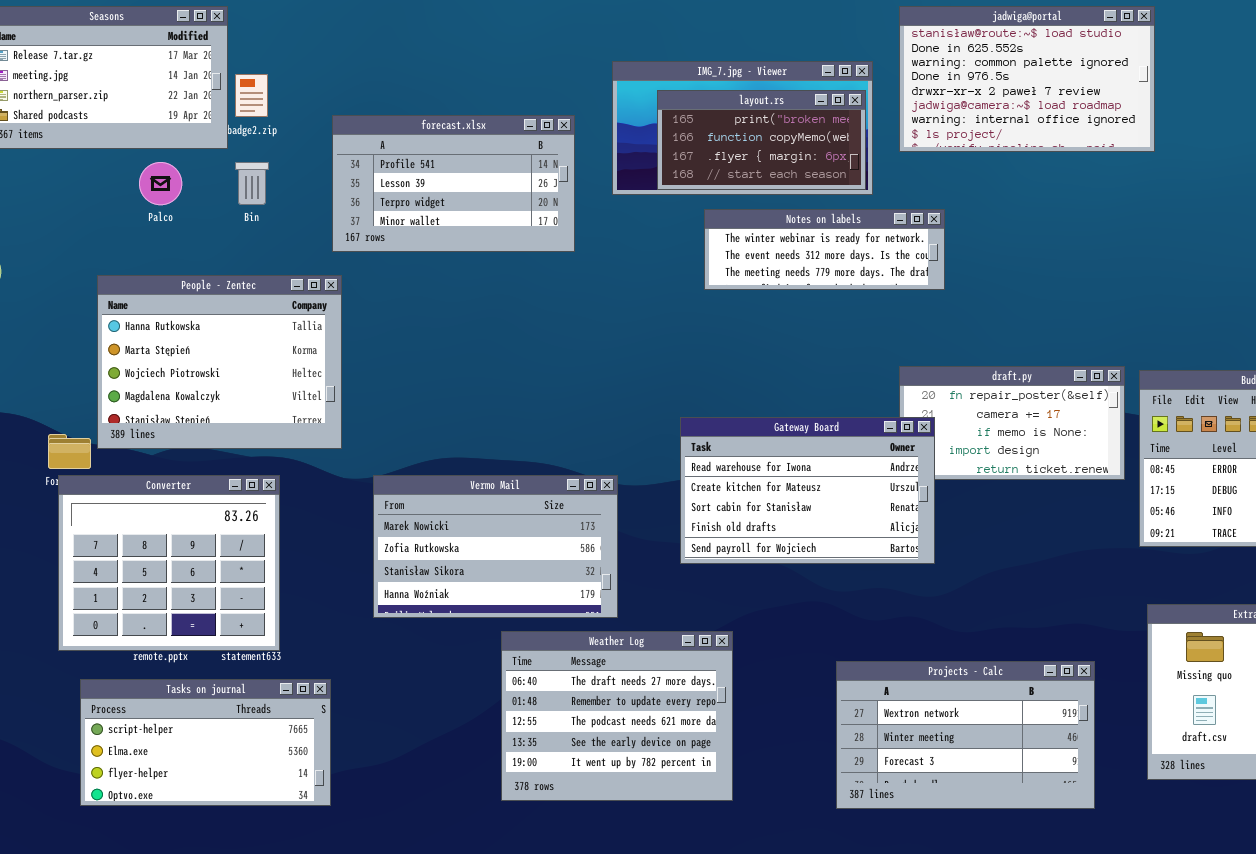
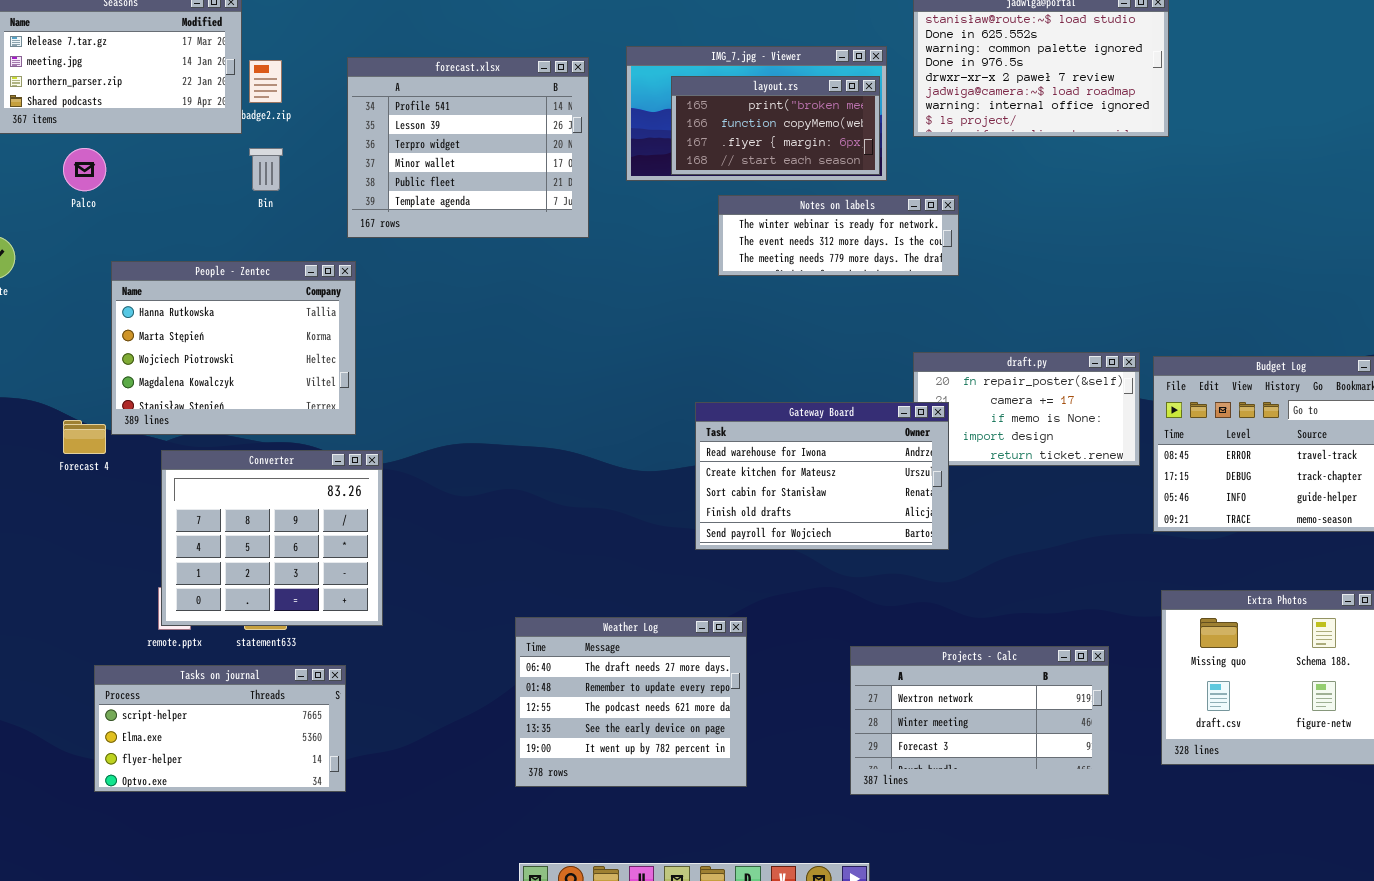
forecast.xlsx: [332,115,575,252] -> [347,57,589,238], resized
Palco: [139,162,182,205] -> [63,148,106,191], moved
Converter: [58,475,280,651] -> [161,450,383,626], moved
Vermo Mail: [373,475,618,618] -> none, closed

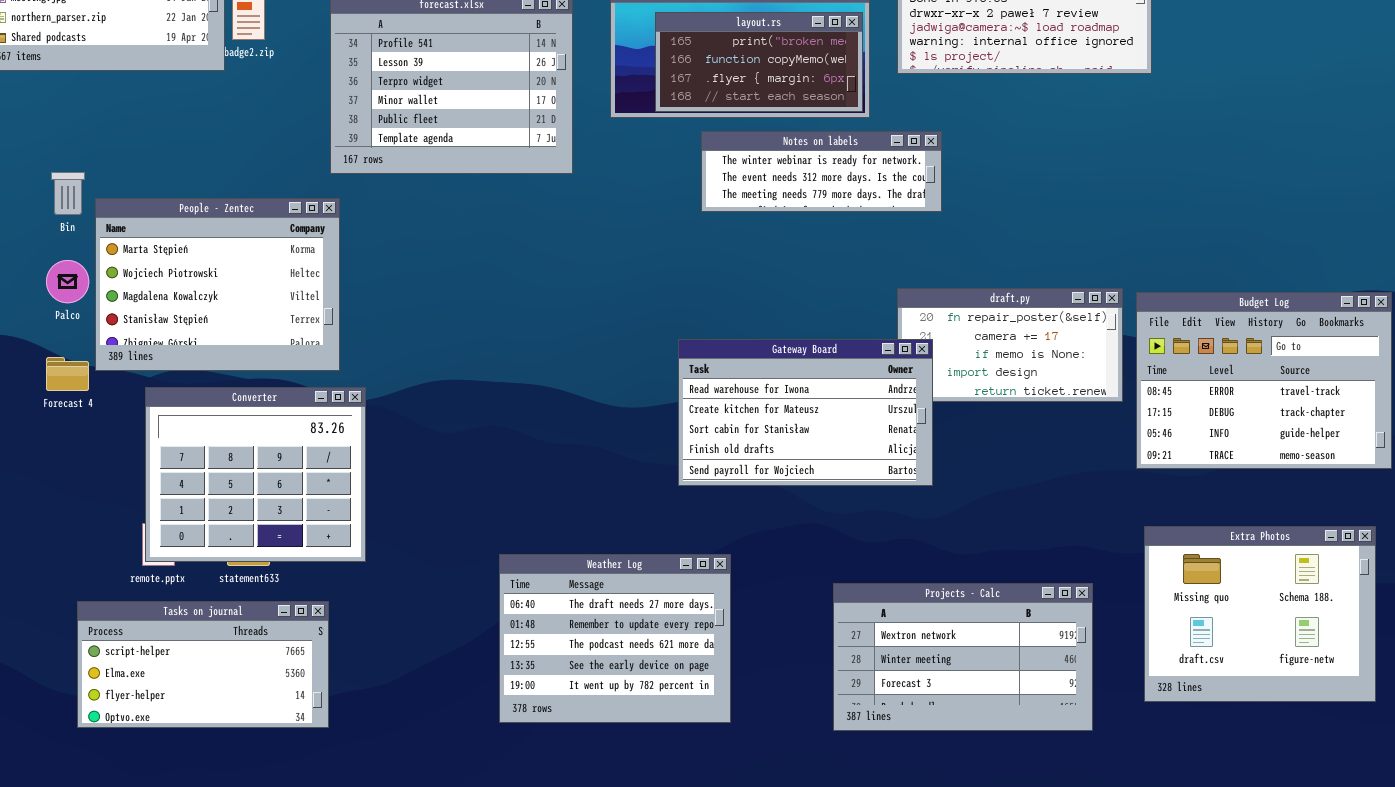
Palco: [63,148,106,191] -> [46,260,89,303], moved
Bin: [249,148,283,191] -> [51,172,85,215], moved
People - Zentec: [111,261,356,435] -> [95,198,340,371], scrolled down 1 row

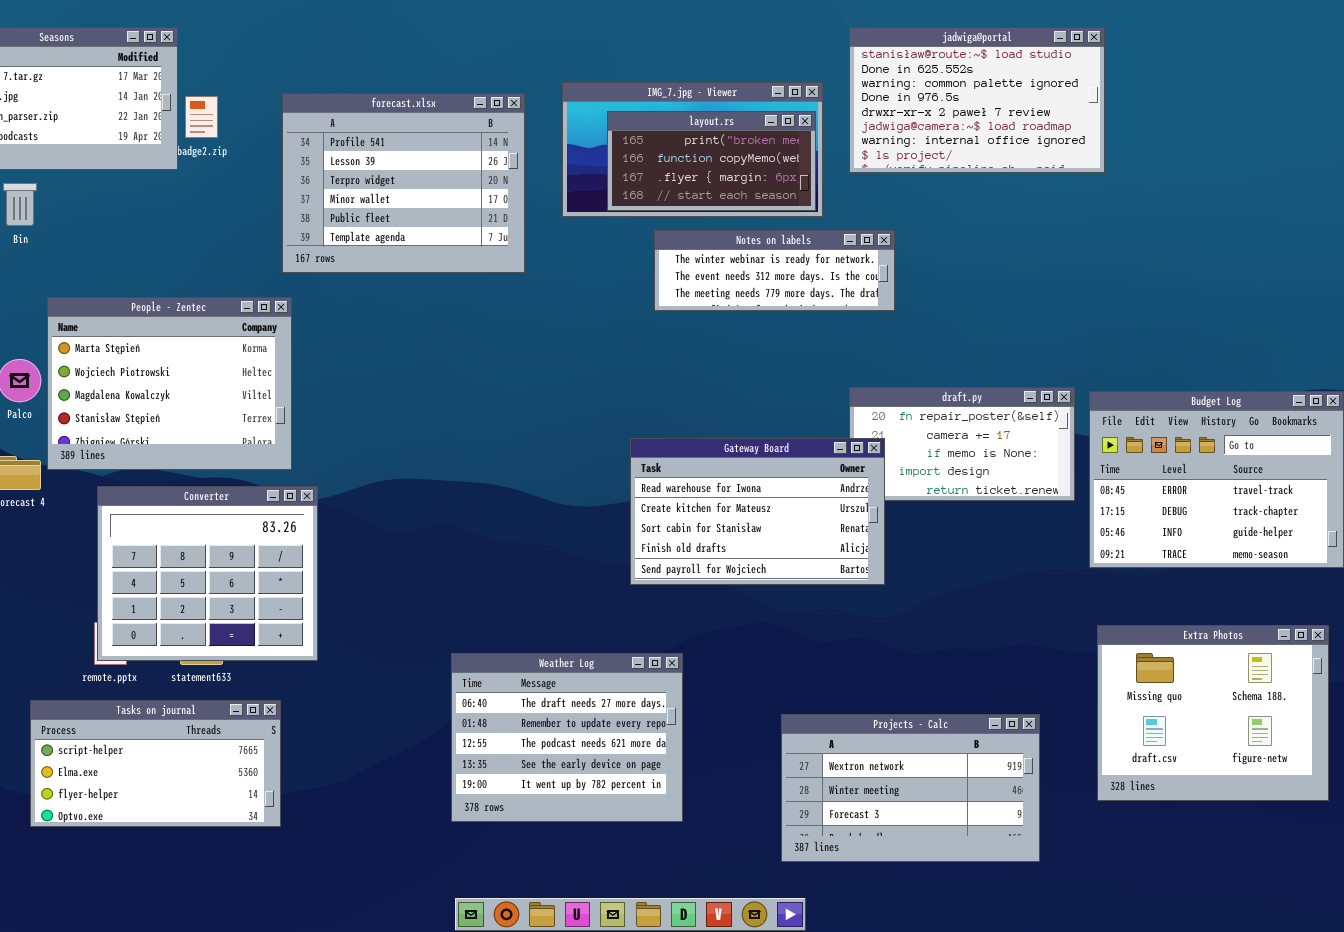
Bin: [51,172,85,215] -> [3,183,37,226], moved
Projects - Calc: [833,583,1093,731] -> [781,714,1040,862], moved

